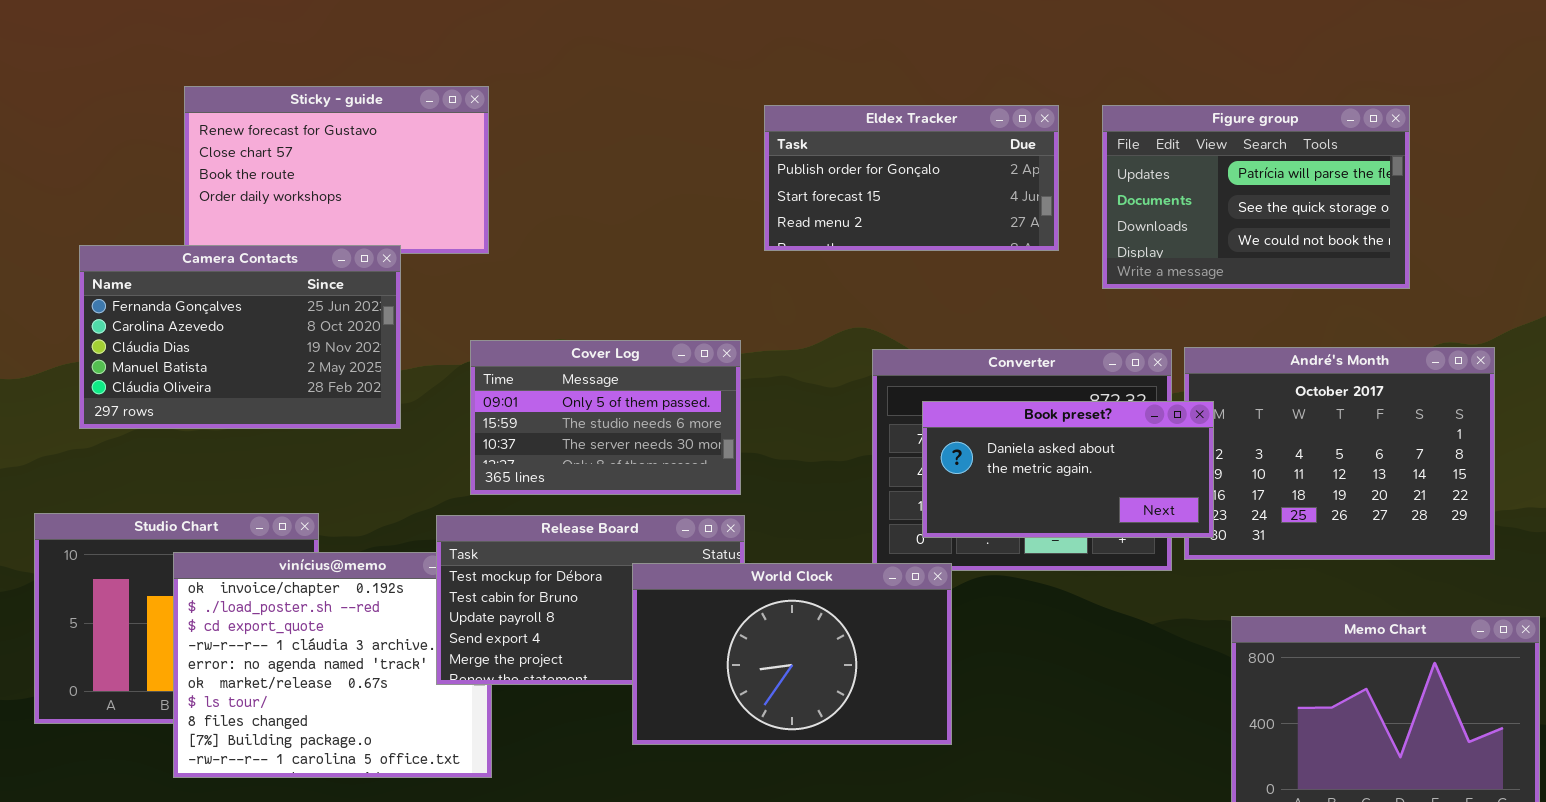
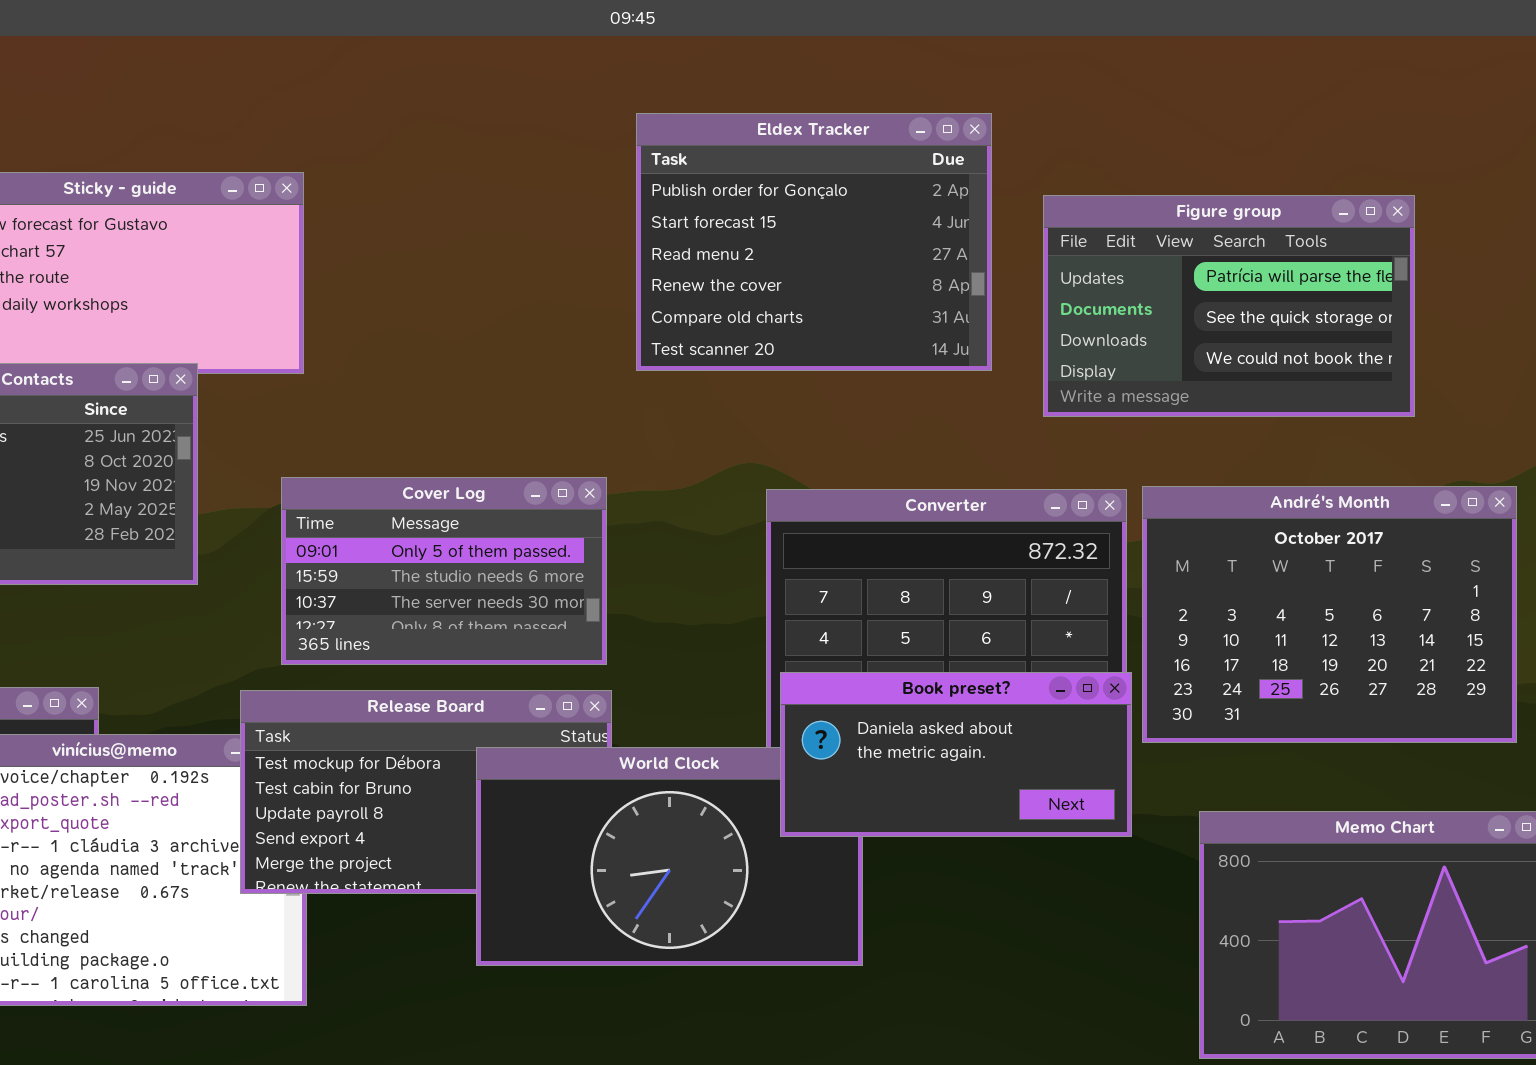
Eldex Tracker: [764,105,1059,251] -> [636,113,992,371], resized
Book preset?: [922,401,1214,538] -> [780,672,1132,837], moved

